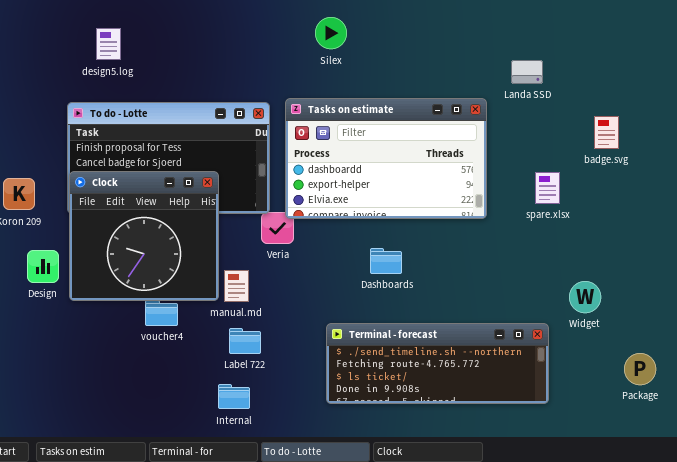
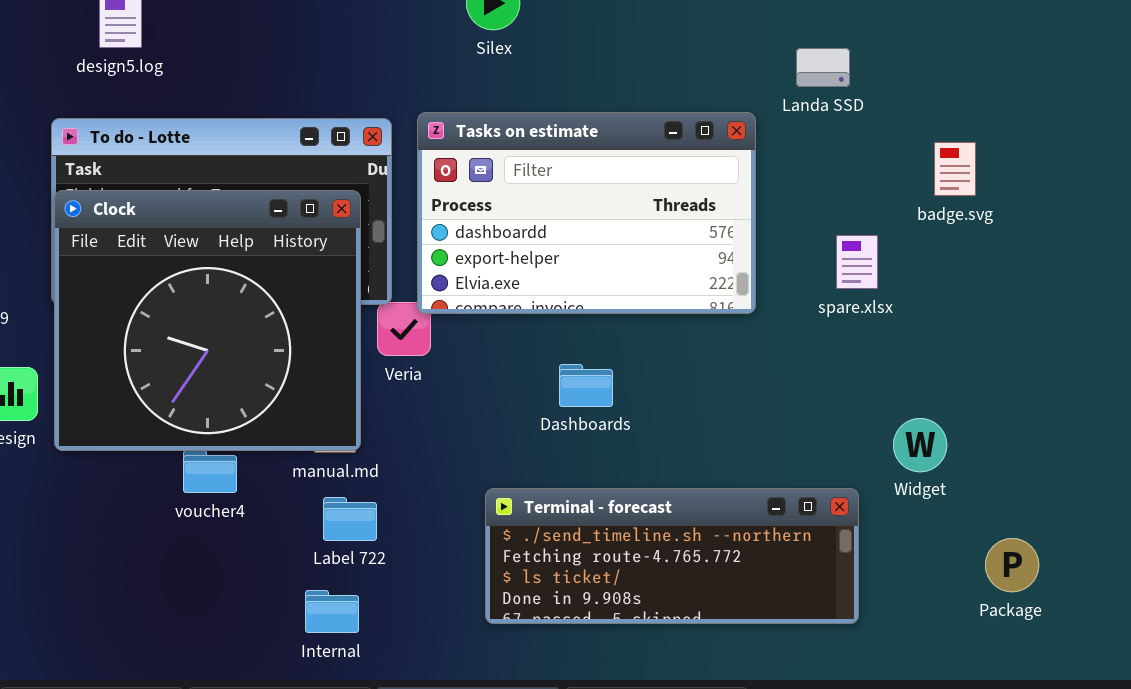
Clock: [69,171,219,301] -> [54,190,361,451], resized

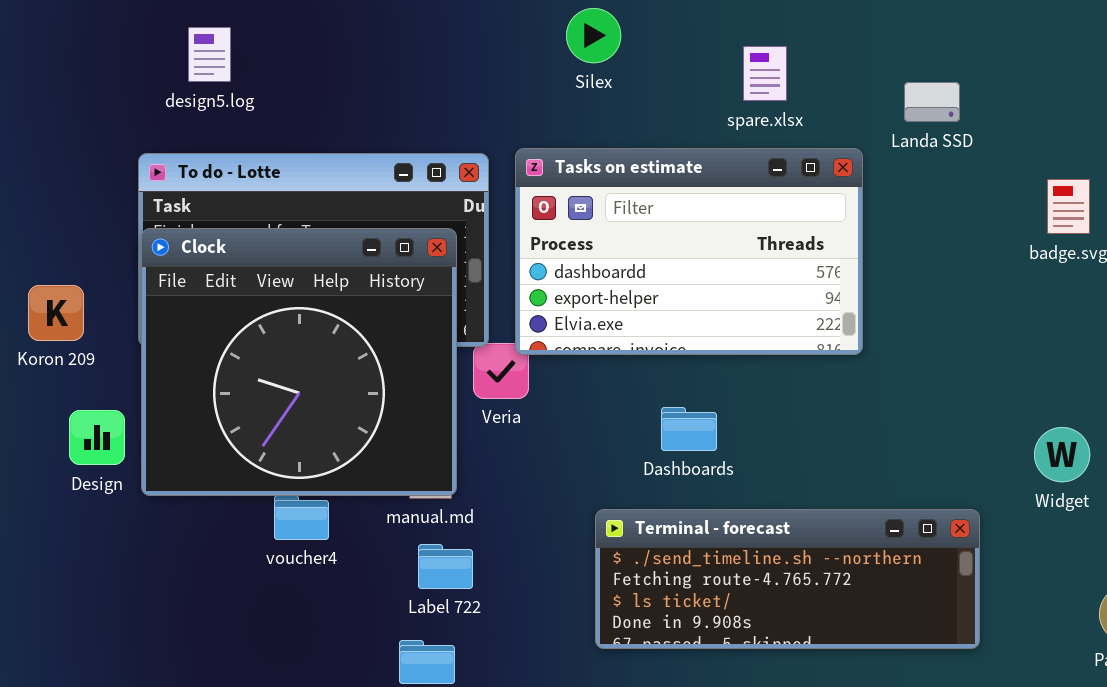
spare.xlsx: [836,235,878,289] -> [743,46,787,101], moved
Widget: [893,418,947,472] -> [1034,427,1090,482], moved
Terminal - forecast: [485,488,859,624] -> [595,509,980,649], moved

